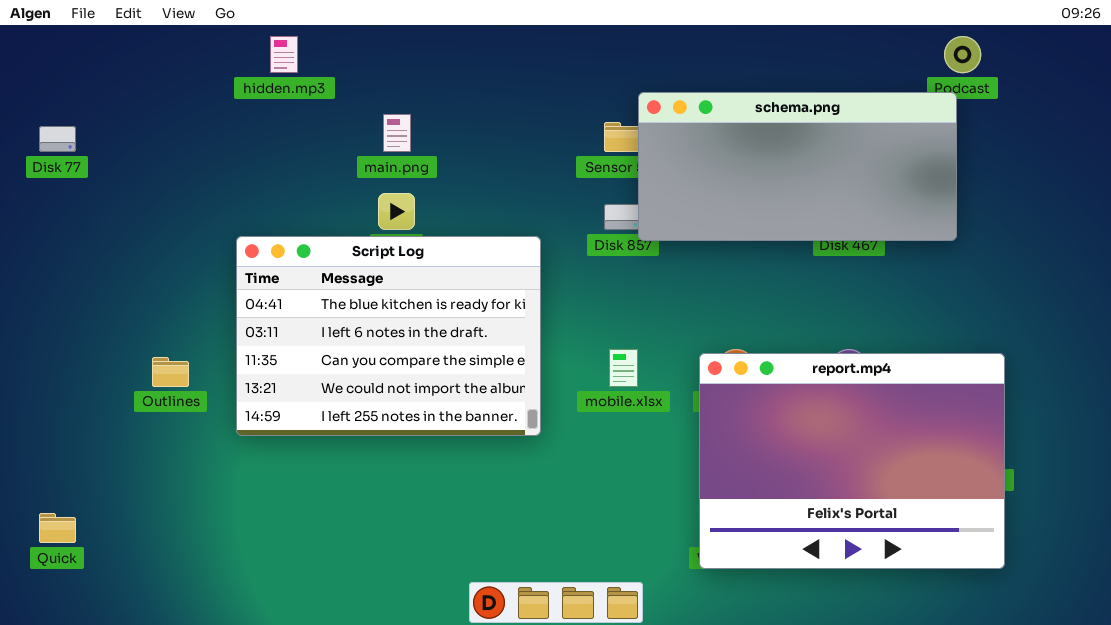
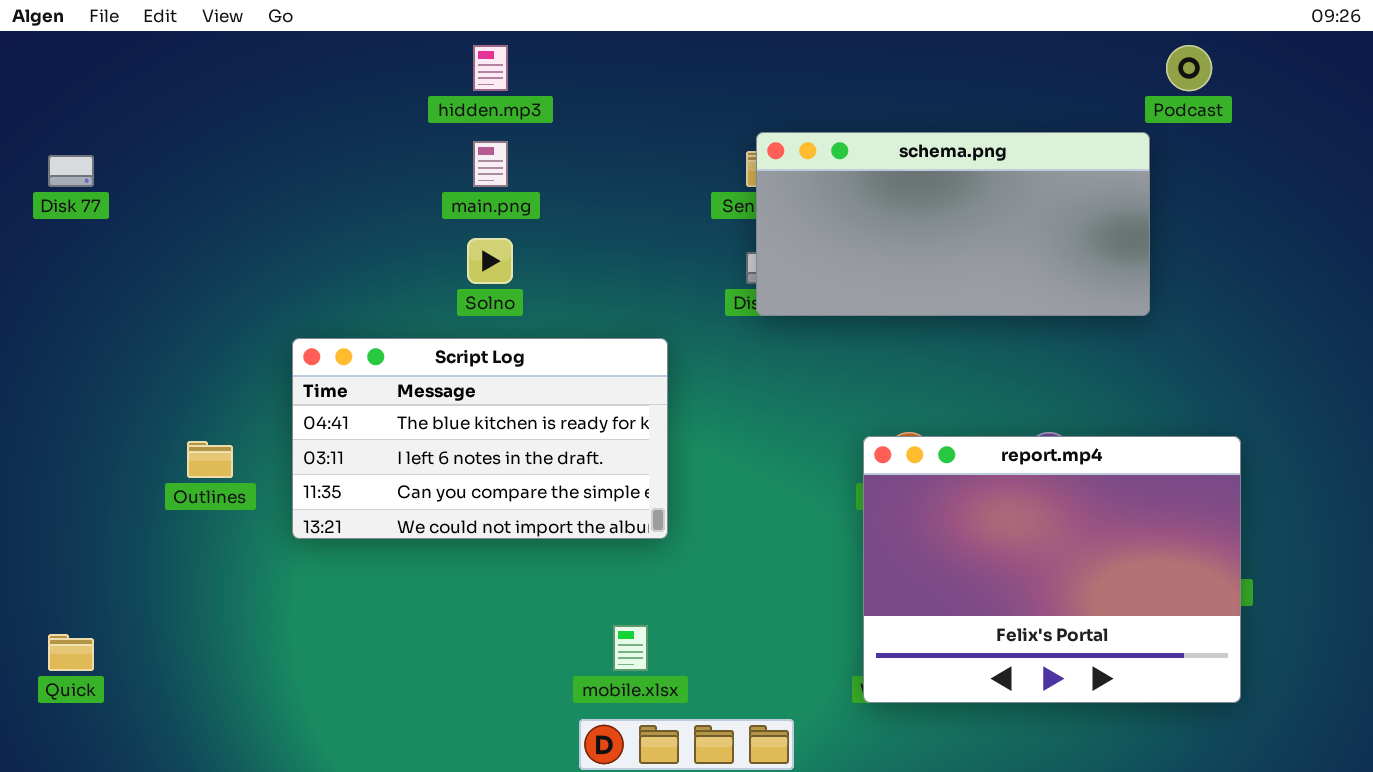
hidden.mp3: [270,36,298,73] -> [473,45,508,91], moved
schema.png: [638,92,957,241] -> [756,132,1150,316], moved
Script Log: [236,236,541,436] -> [292,338,668,539], resized
mobile.xlsx: [609,349,638,387] -> [613,625,648,671], moved

